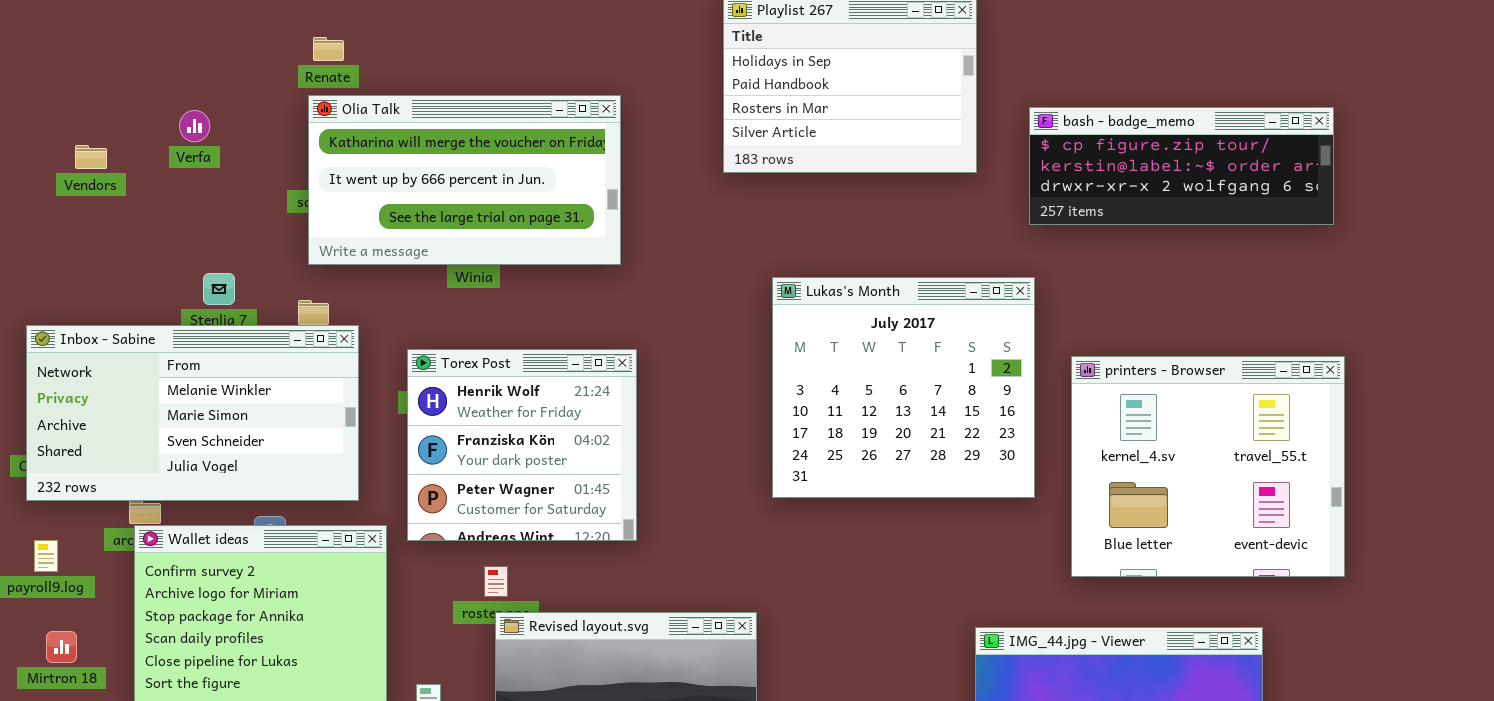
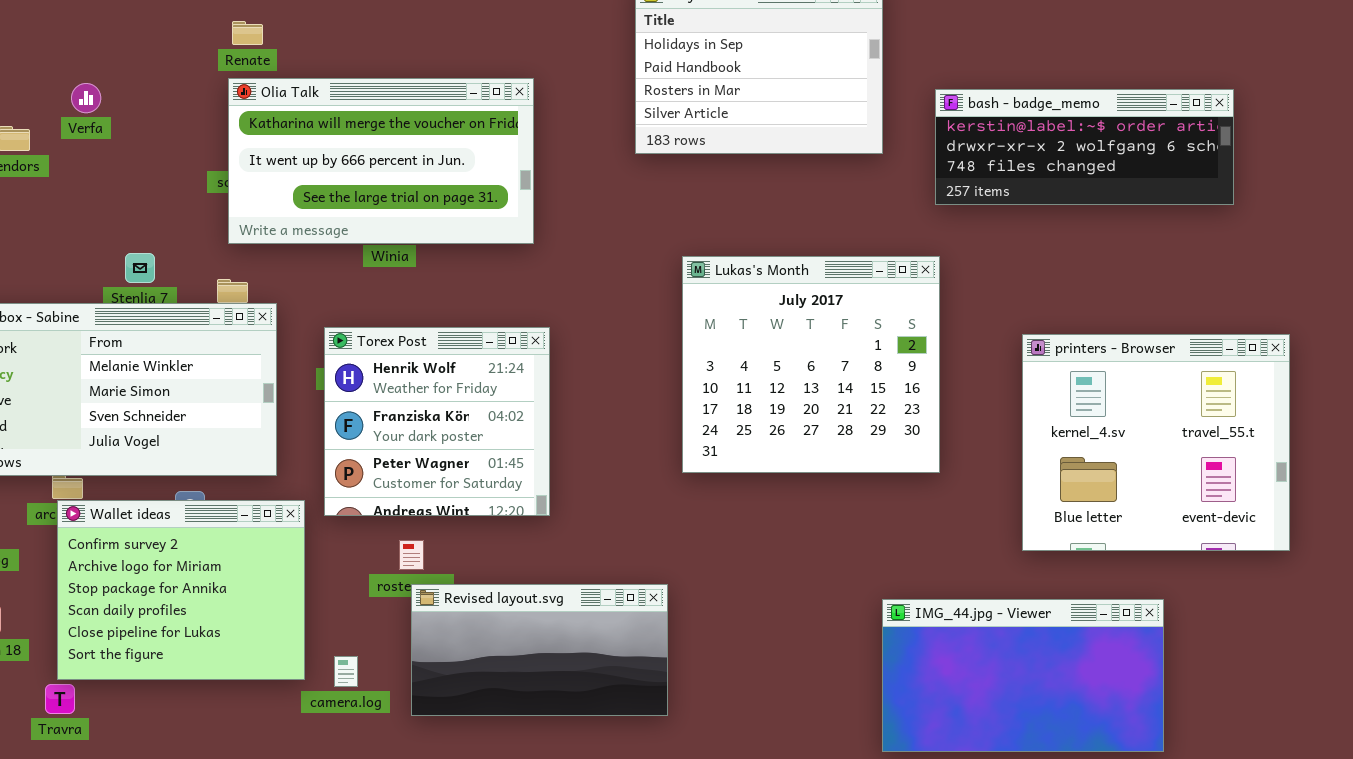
bash - badge_memo: [1029,107,1334,225] -> [935,89,1234,205], scrolled down 1 row
Verfa: [179,110,210,142] -> [71,83,101,113], moved
printers - Browser: [1071,356,1345,577] -> [1022,334,1290,551], moved

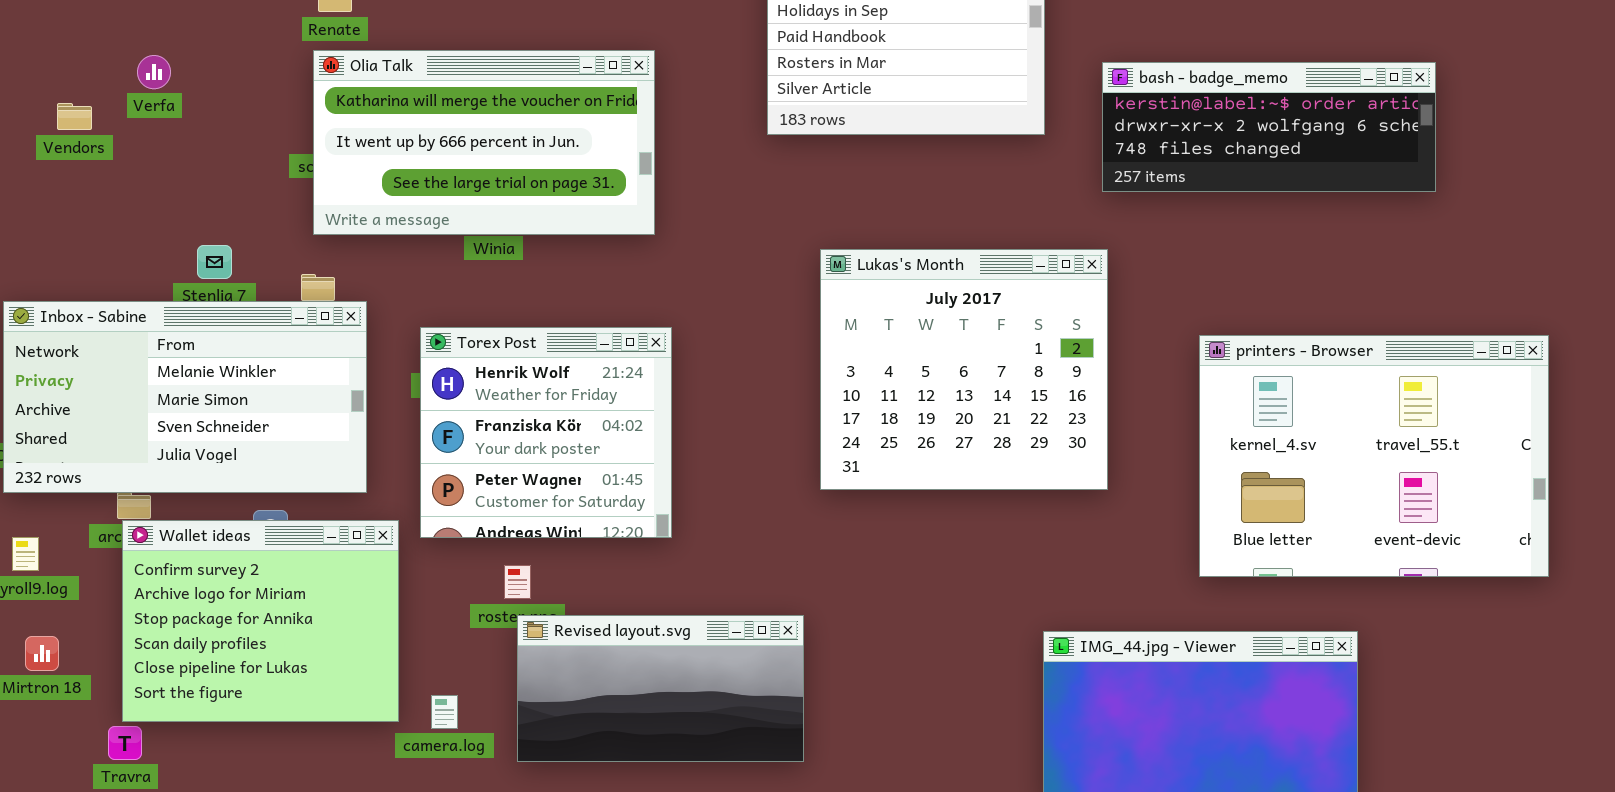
printers - Browser: [1022,334,1290,551] -> [1199,335,1549,577], resized

